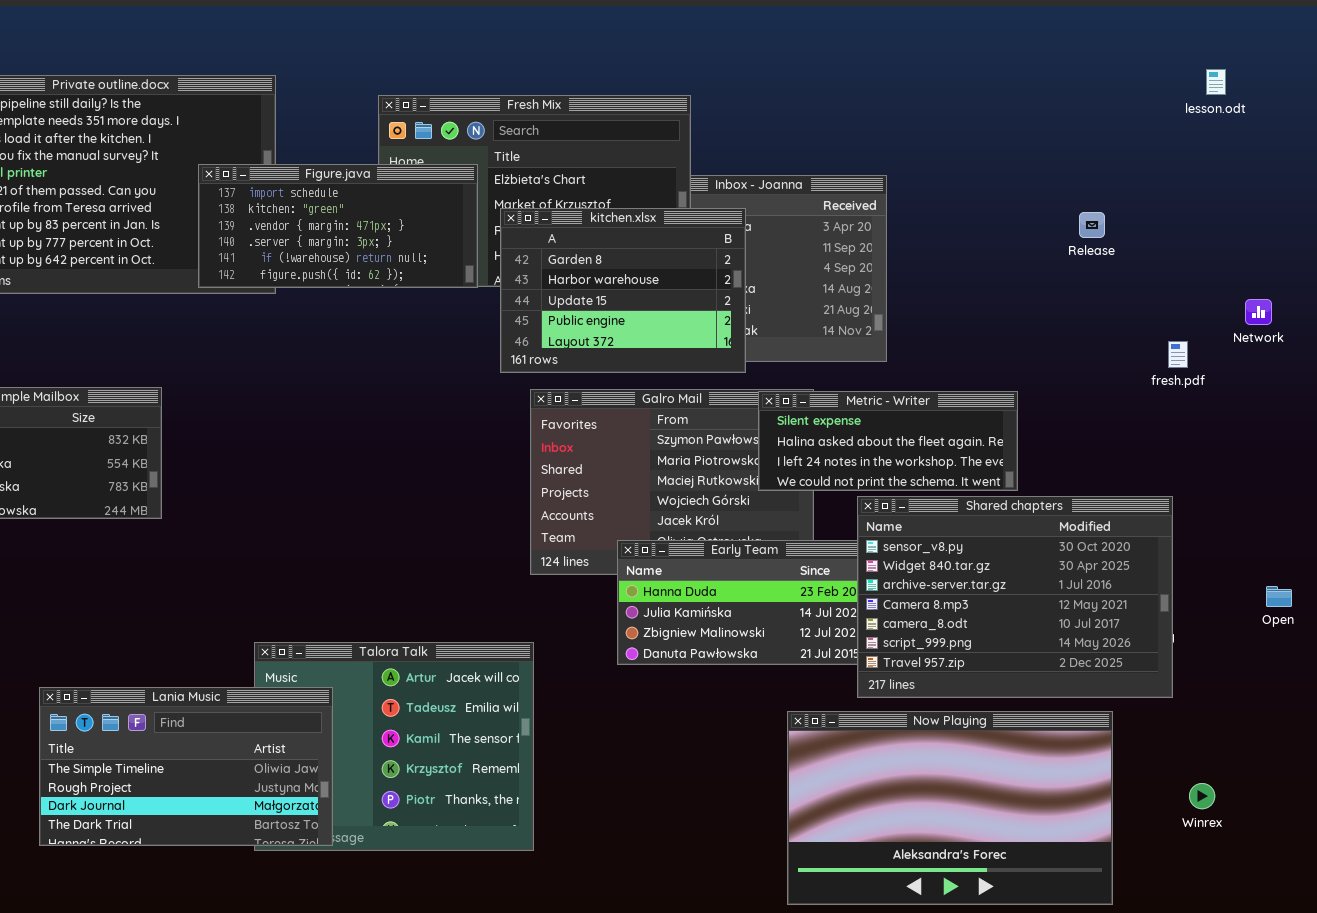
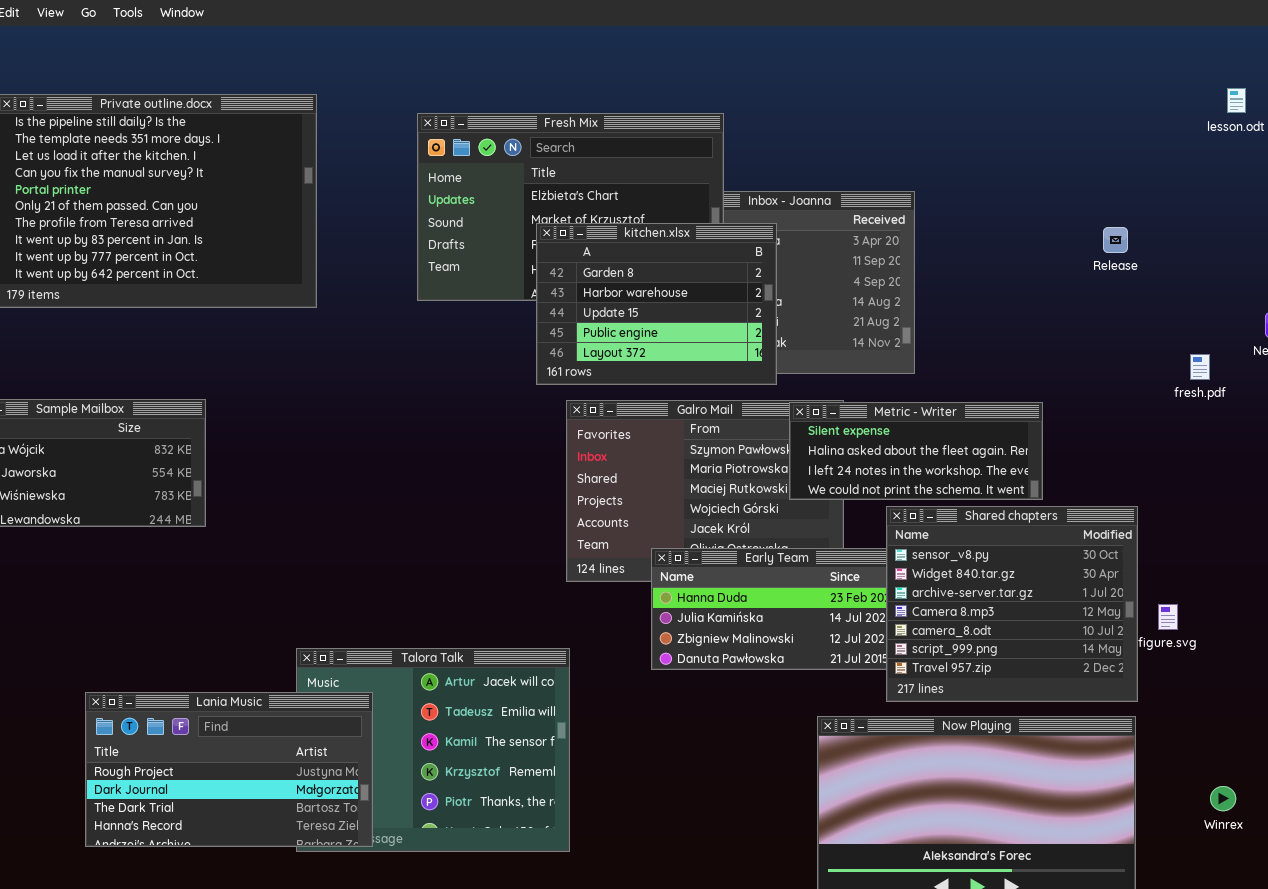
Figure.java: [198,164,478,288] -> none, closed
Shared chapters: [857,496,1173,698] -> [886,506,1138,702], resized
Lania Music: [39,687,333,846] -> [85,692,373,847], scrolled down 1 row

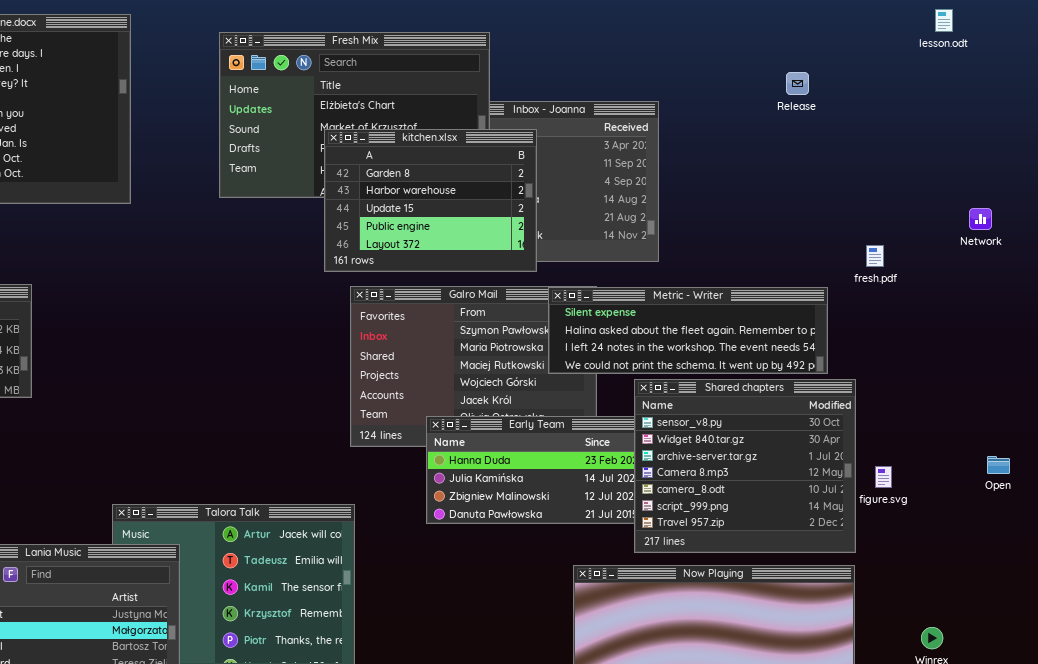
Release: [1103,227,1128,253] -> [786,72,809,95], moved
fresh.pdf: [1190,354,1210,380] -> [866,245,884,267], moved
Metric - Writer: [789,402,1043,500] -> [548,287,828,374], resized

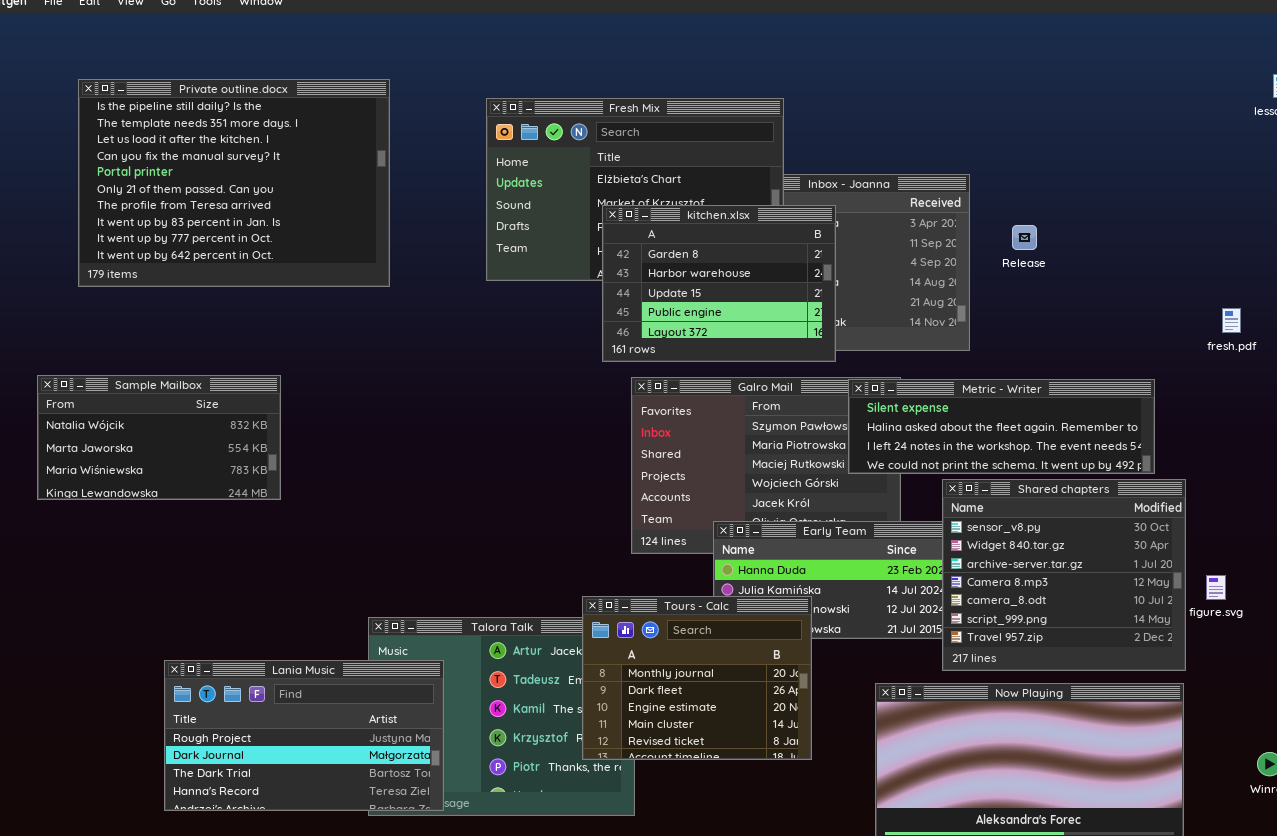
Release: [786,72,809,95] -> [1012,225,1037,250], moved
fresh.pdf: [866,245,884,267] -> [1222,308,1241,333], moved
Tours - Calc: none -> [582,596,812,760], opened

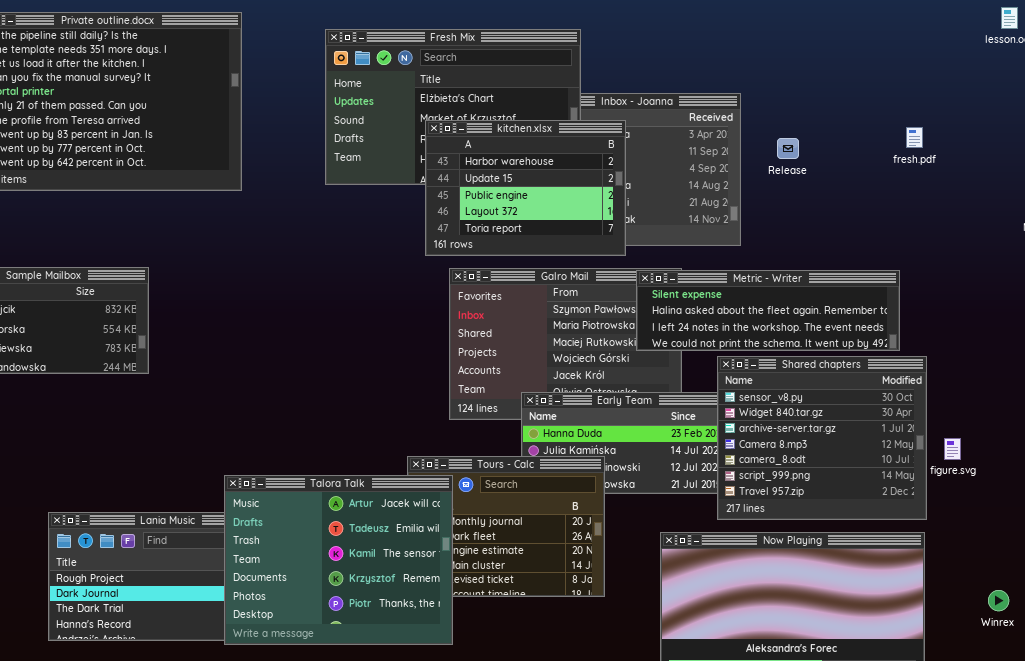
kitchen.xlsx: [602,205,836,362] -> [425,120,626,256], scrolled down 1 row
fresh.pdf: [1222,308,1241,333] -> [906,127,923,148], moved
Talora Talk: [368,617,635,816] -> [224,475,453,645], raised

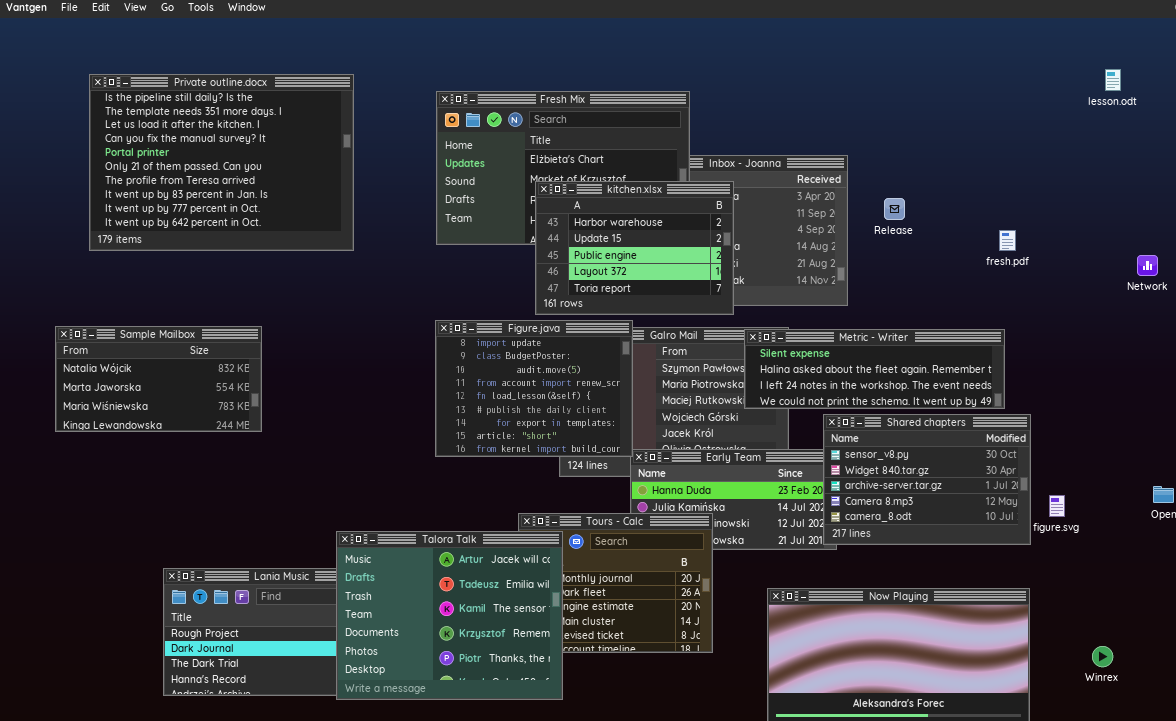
fresh.pdf: [906,127,923,148] -> [999,230,1016,251], moved
Figure.java: none -> [435,320,633,457], opened
Shared chapters: [717,356,927,520] -> [823,414,1031,545], resized

